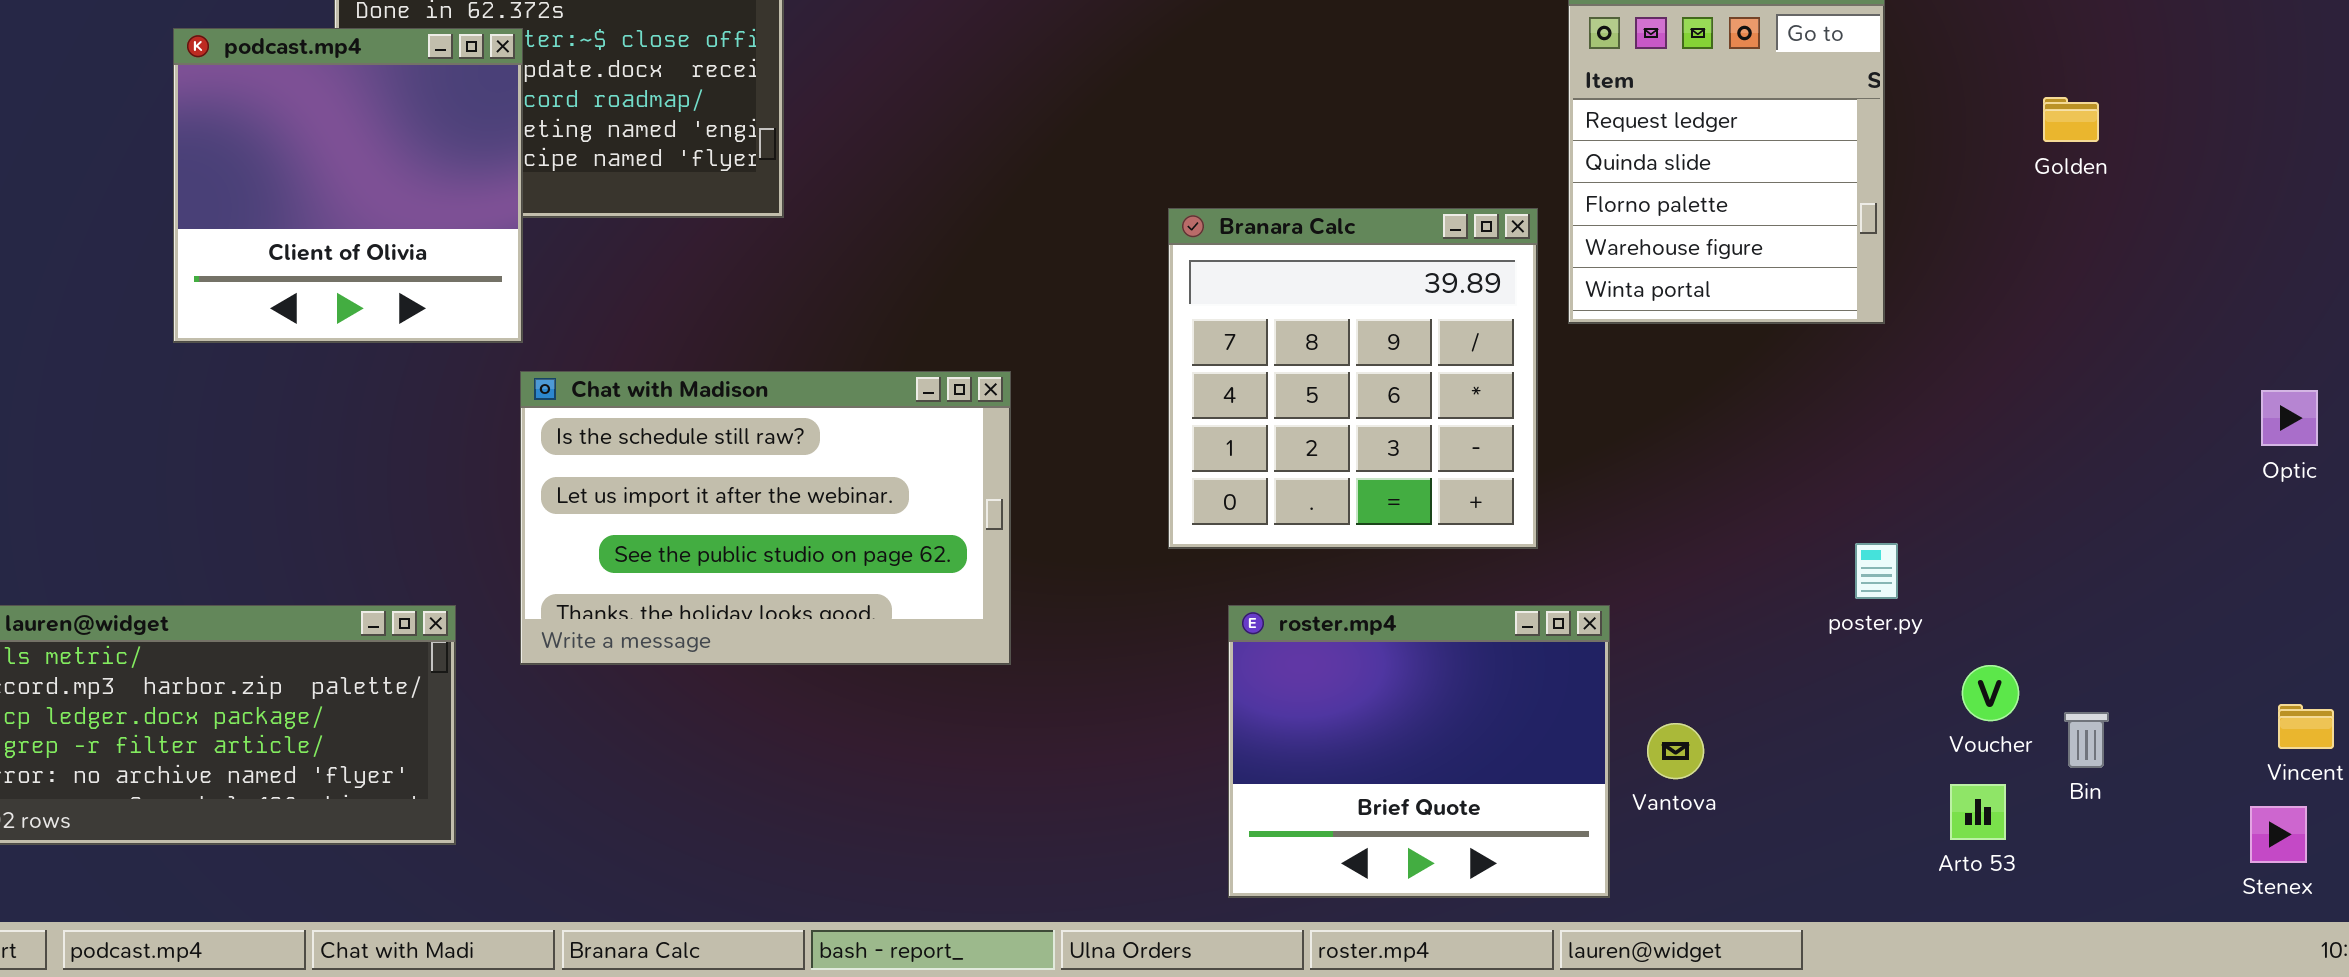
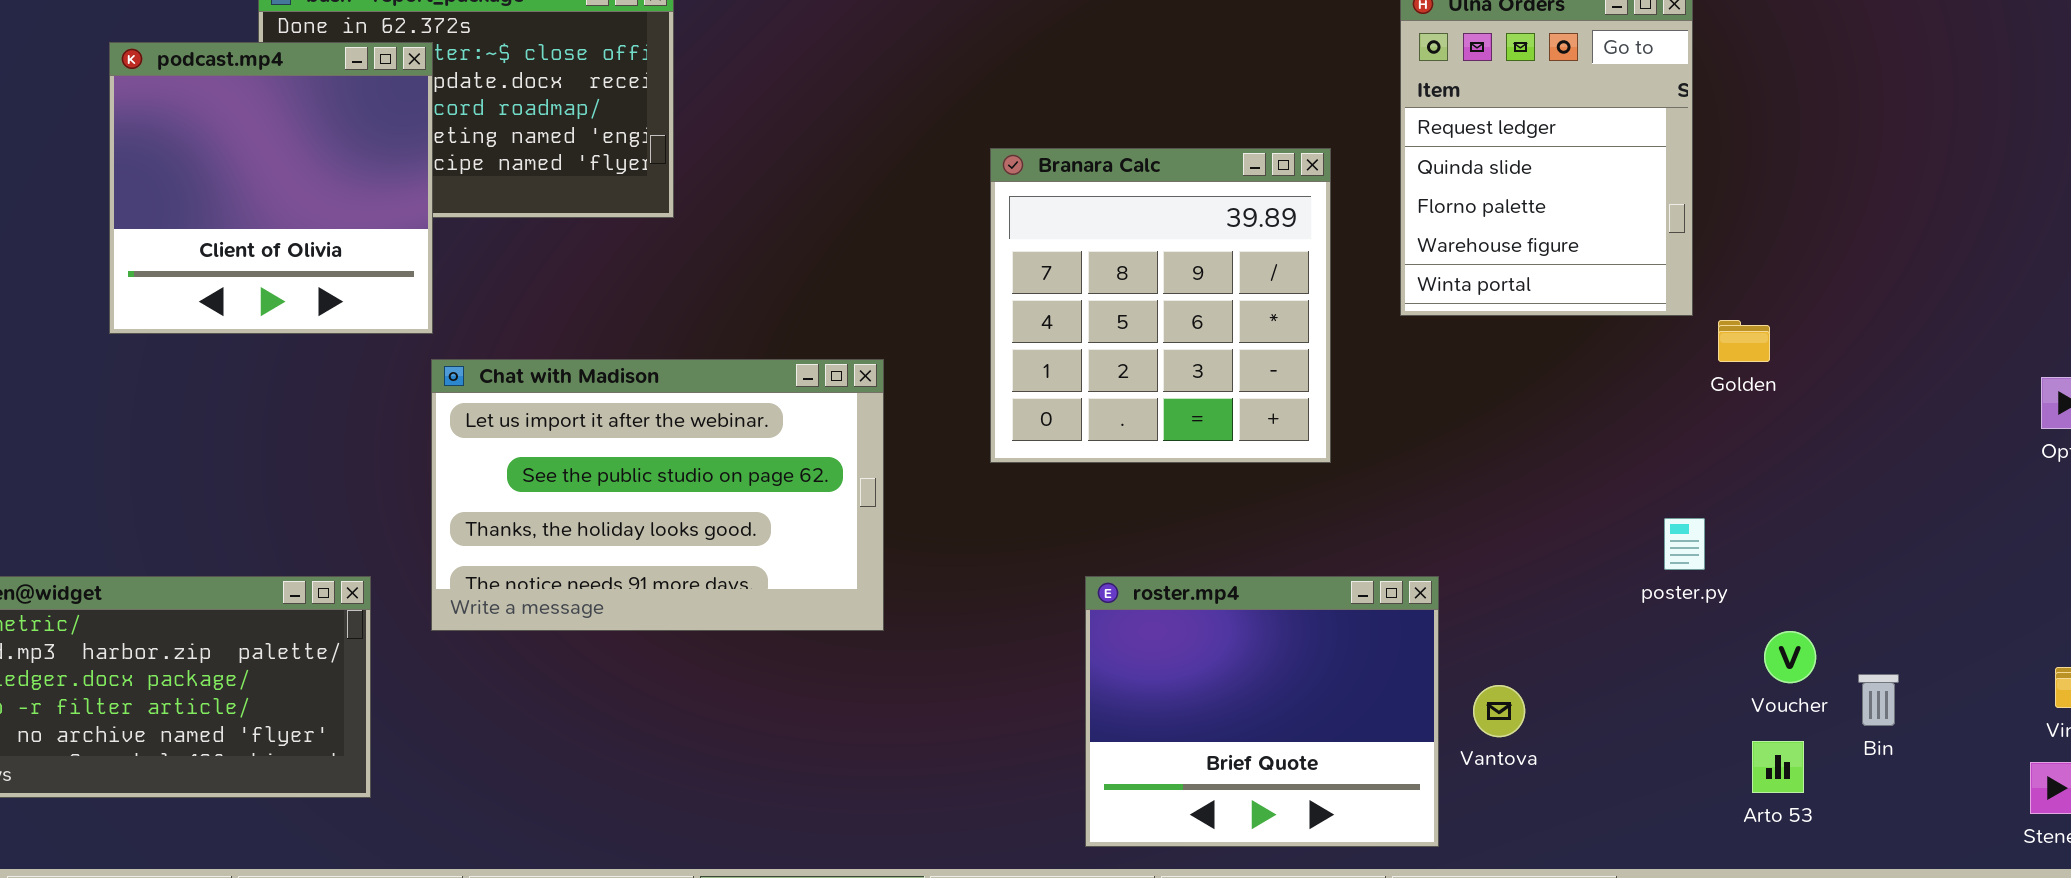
Golden: [2043,97,2099,142] -> [1718,320,1770,362], moved
Branara Calc: [1168,208,1538,549] -> [990,148,1331,463], moved
Chat with Madison: [520,371,1011,665] -> [431,359,884,631], scrolled down 1 row

